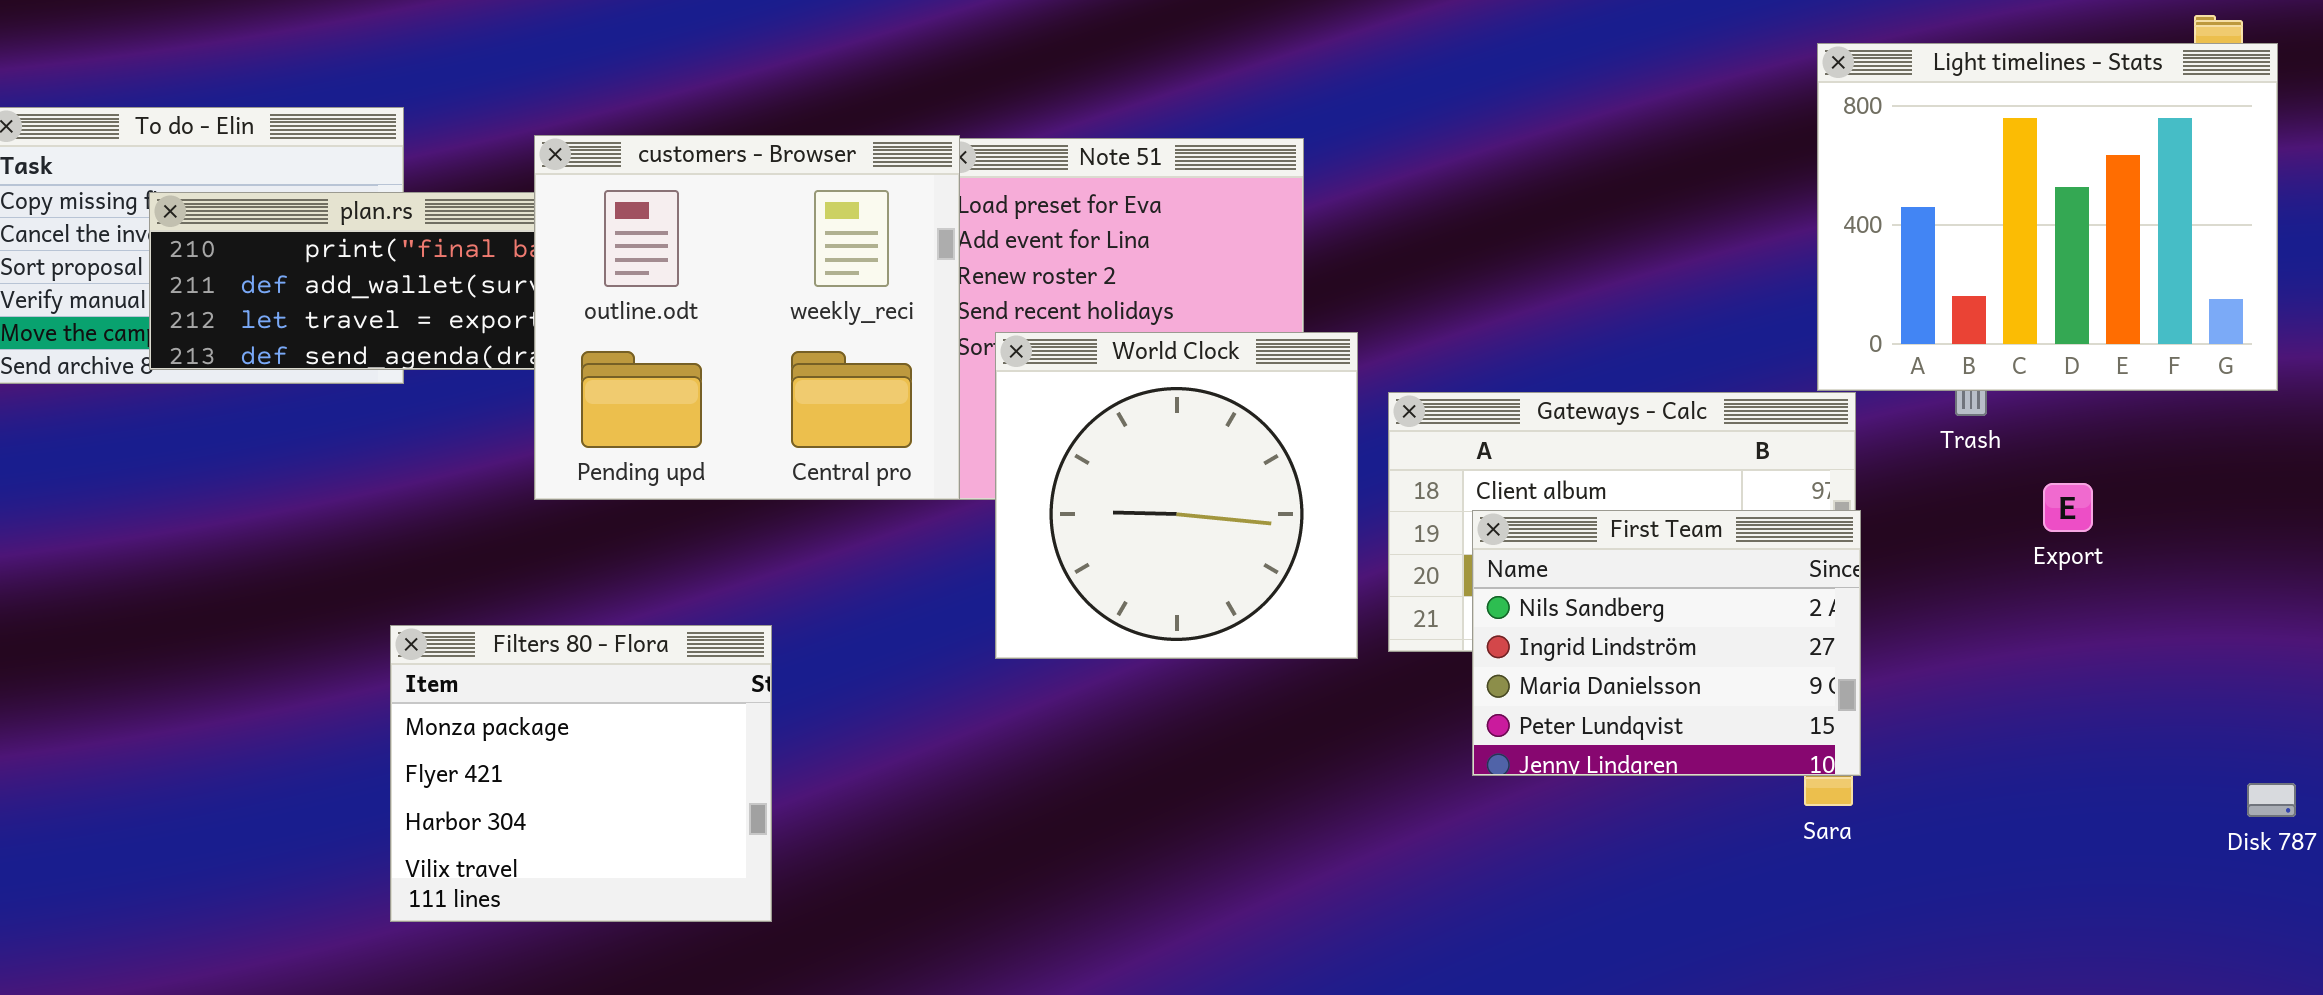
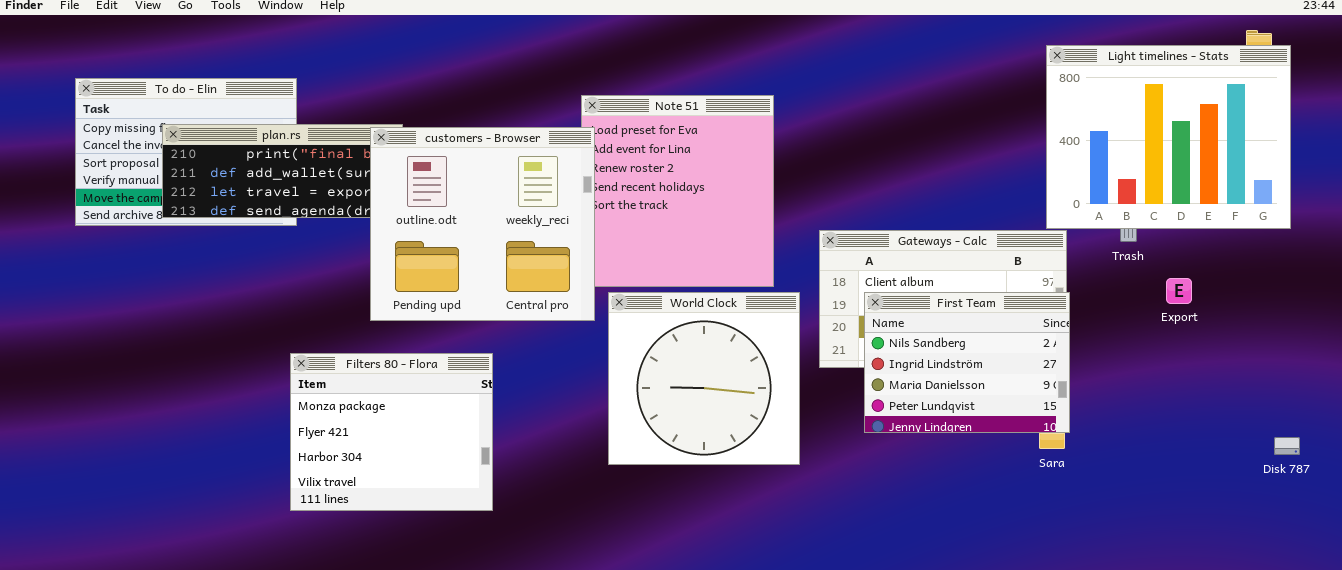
customers - Browser: [534,135,960,500] -> [370,127,595,321], moved
World Clock: [995,332,1358,659] -> [608,292,800,465], moved

